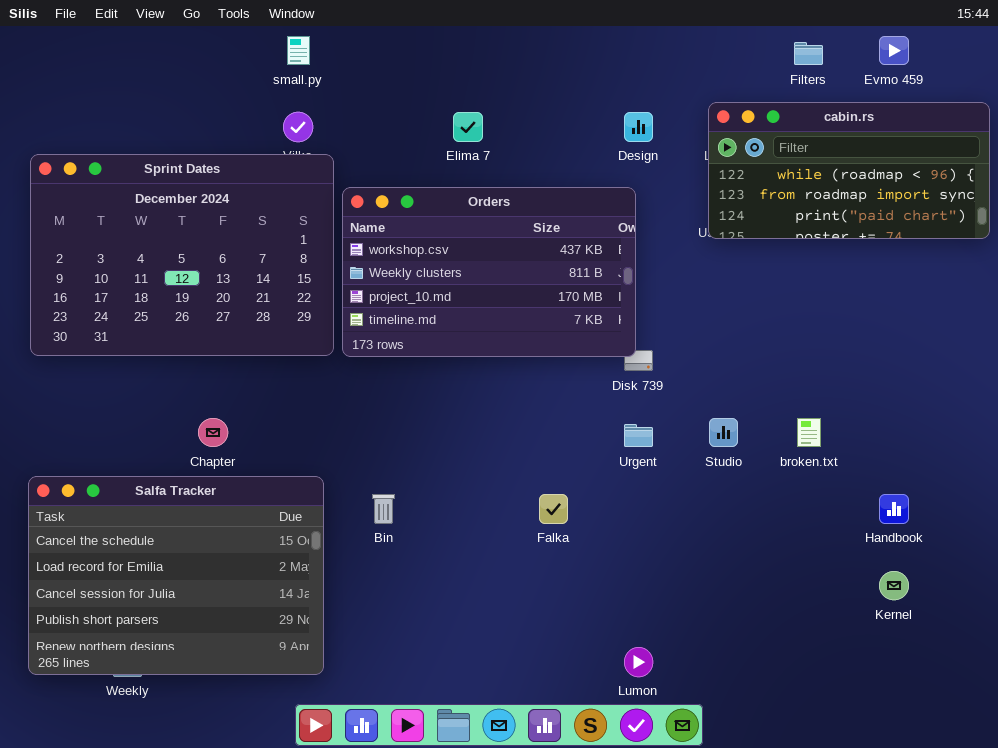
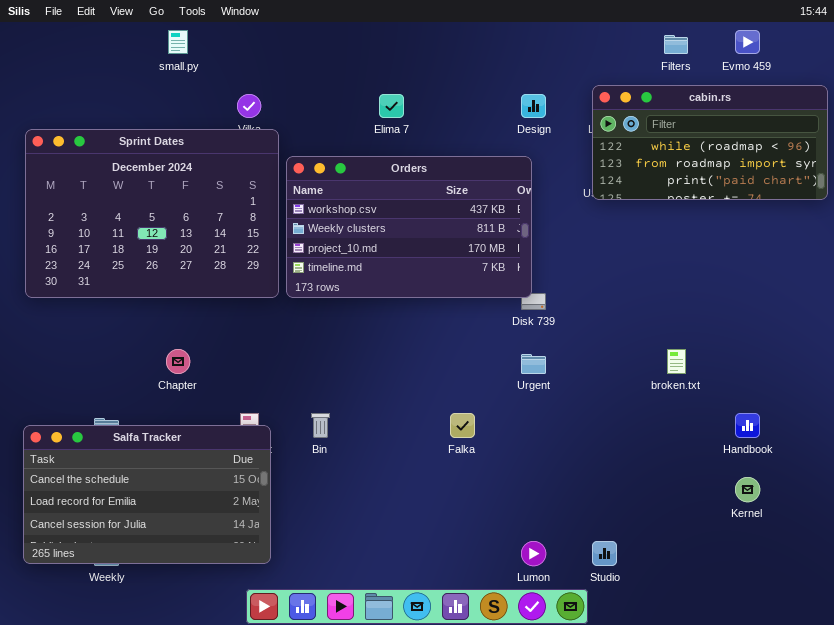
small.py: [287,36,310,65] -> [168,30,188,54], moved
Studio: [709,418,738,447] -> [592,541,617,566], moved
Salfa Tracker: [28,476,324,675] -> [23,425,271,564], resized

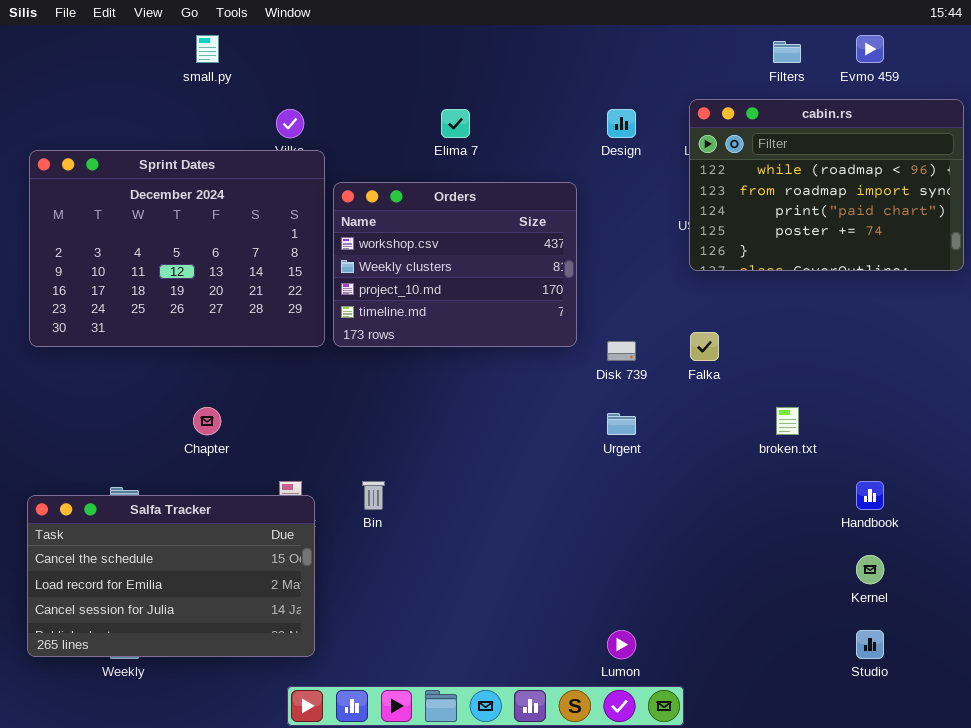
cabin.rs: [592,85,828,200] -> [689,99,964,271], resized
Orders: [286,156,532,298] -> [333,182,577,347], resized
Falka: [450,413,475,438] -> [690,332,719,361], moved
Studio: [592,541,617,566] -> [856,630,884,659], moved

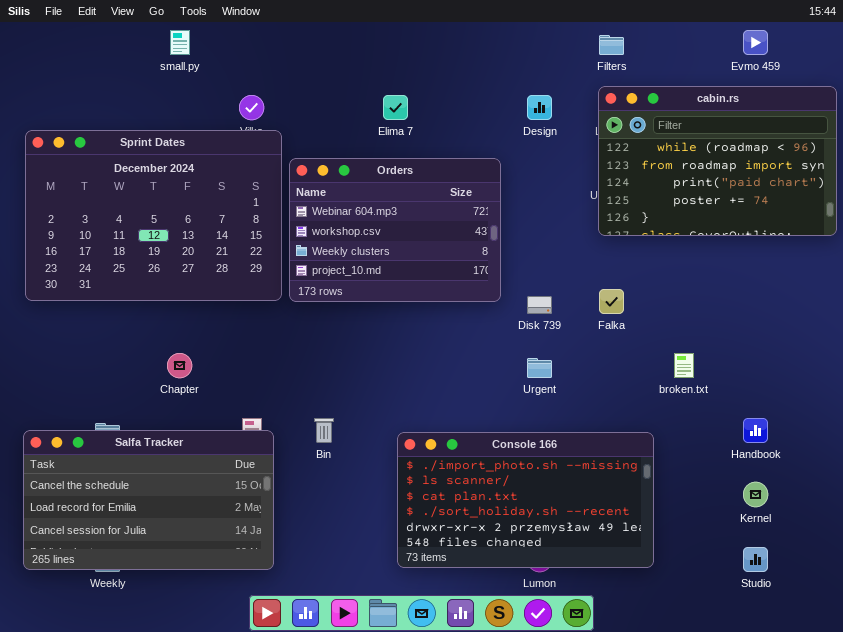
Filters: [773,41,801,63] -> [599,35,624,55], moved
Orders: [333,182,577,347] -> [289,158,501,302], scrolled up 1 row
Console 166: none -> [397,432,654,568], opened

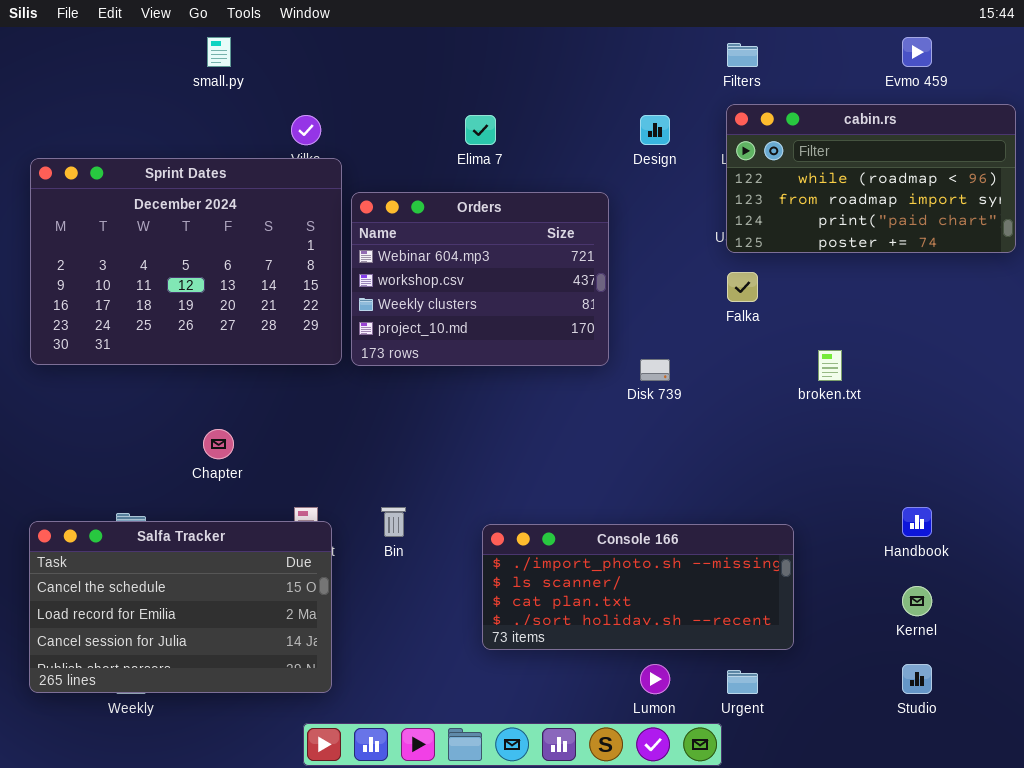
cabin.rs: [598,86,837,236] -> [726,104,1016,253], resized
Falka: [599,289,624,314] -> [727,272,758,302], moved
broken.txt: [674,353,694,378] -> [818,350,842,381], moved
Urgent: [527,358,552,378] -> [727,670,758,694], moved
Console 166: [397,432,654,568] -> [482,524,794,650], resized

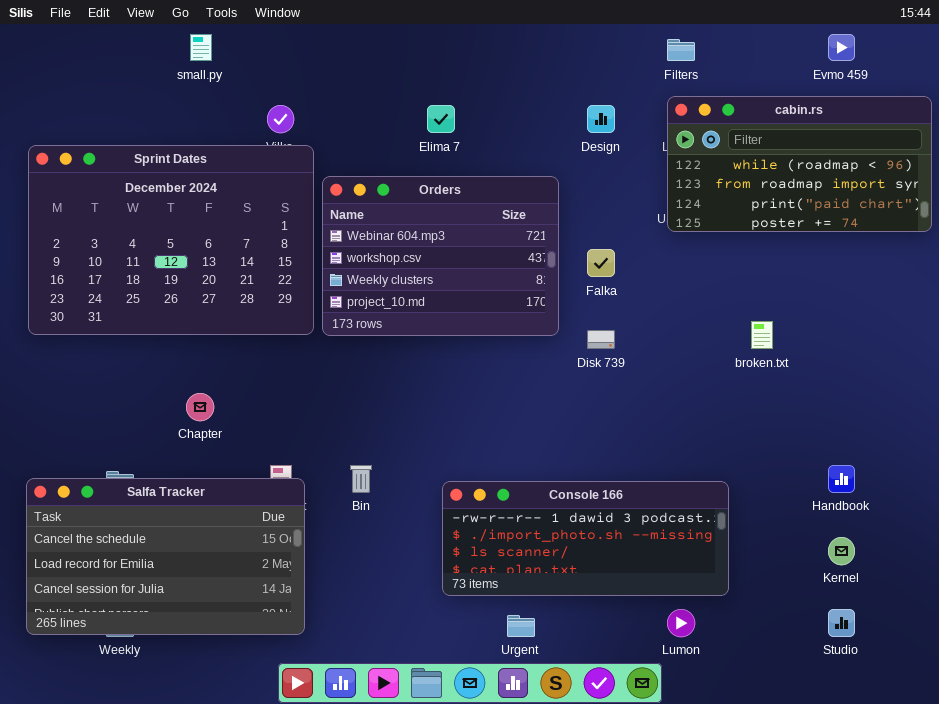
Falka: [727,272,758,302] -> [587,249,615,277], moved
Console 166: [482,524,794,650] -> [442,481,729,596], scrolled up 1 row
Lumon: [640,664,670,694] -> [667,609,695,637], moved
Urgent: [727,670,758,694] -> [507,615,535,637], moved

